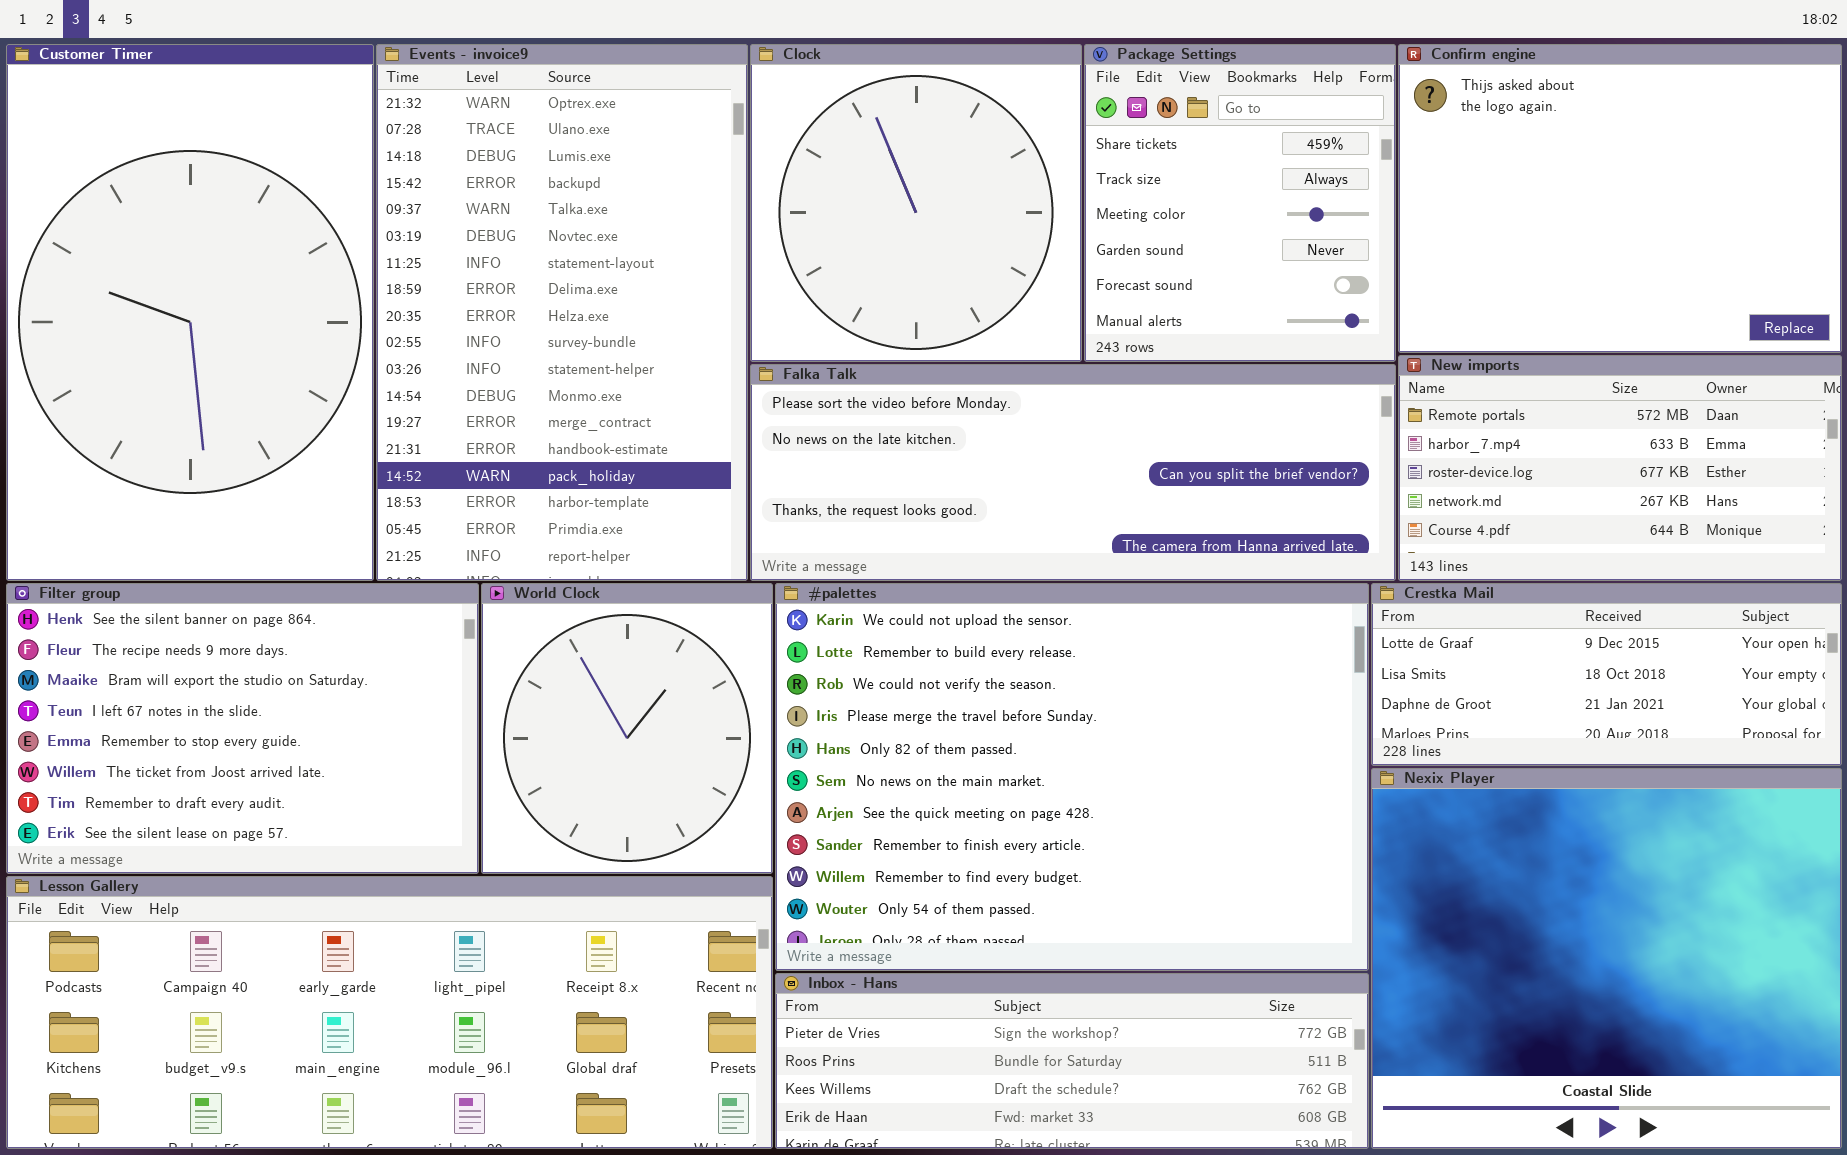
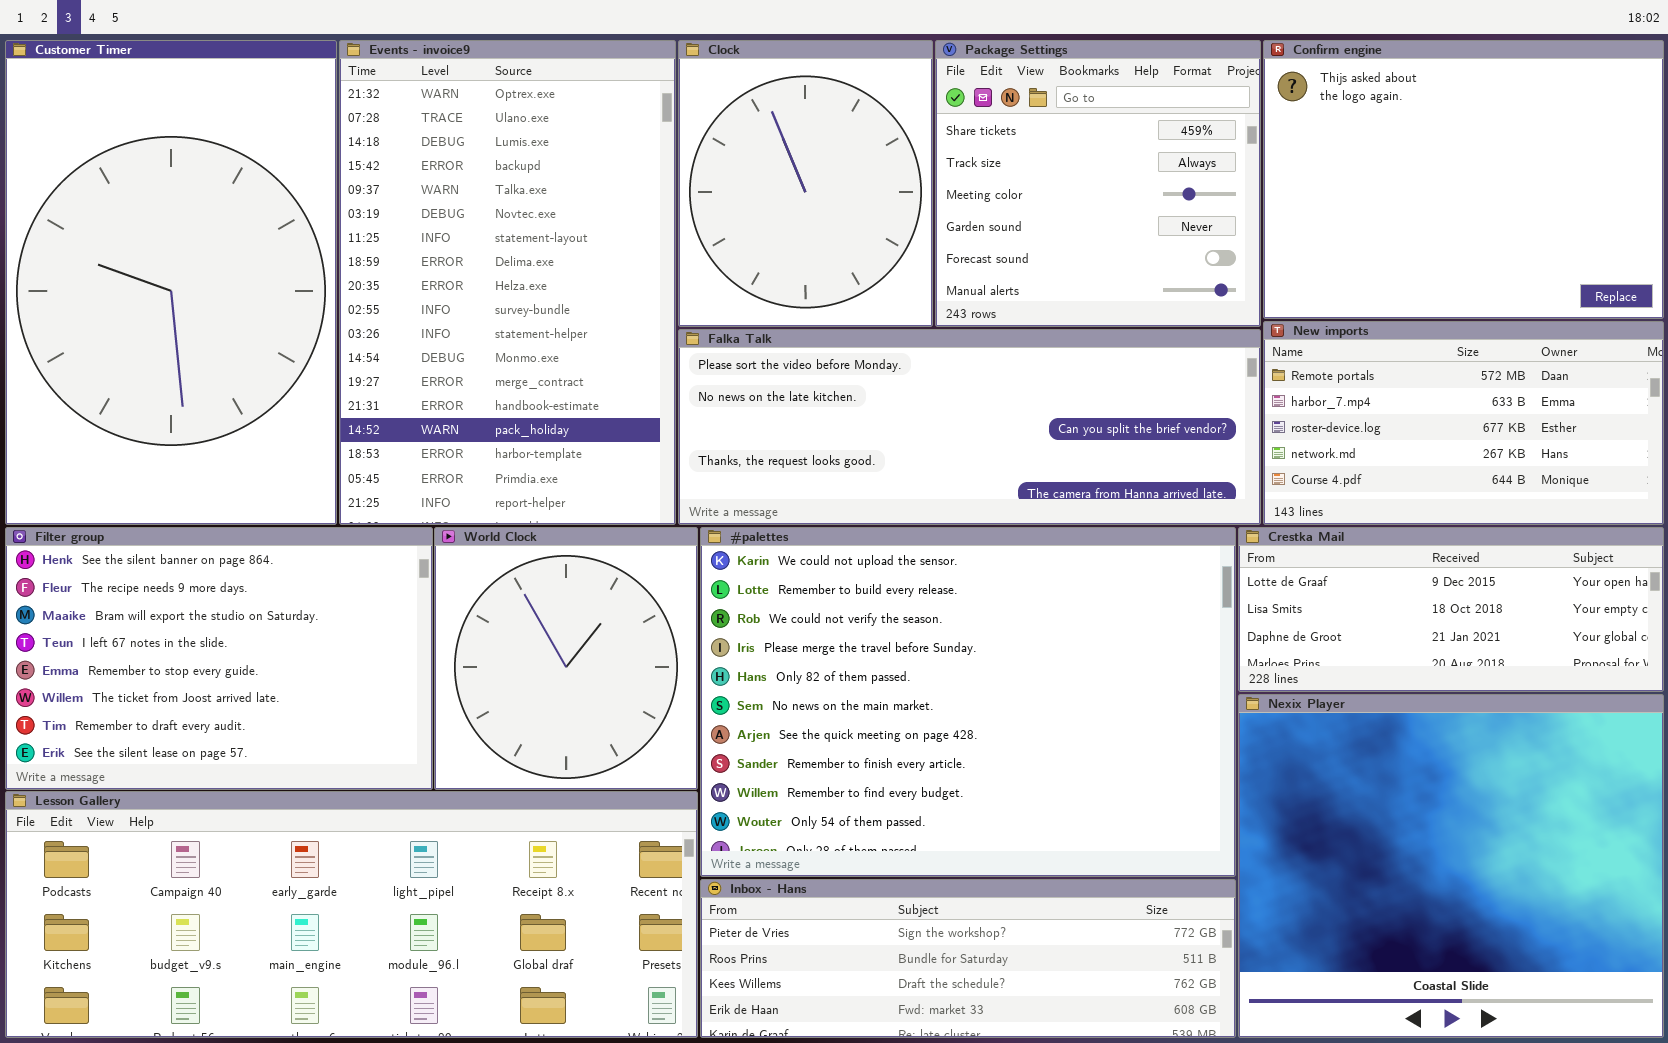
Clock: [750,44,1082,362] -> [678,40,933,327], resized
Package Settings: [1084,44,1396,362] -> [935,40,1261,327], resized

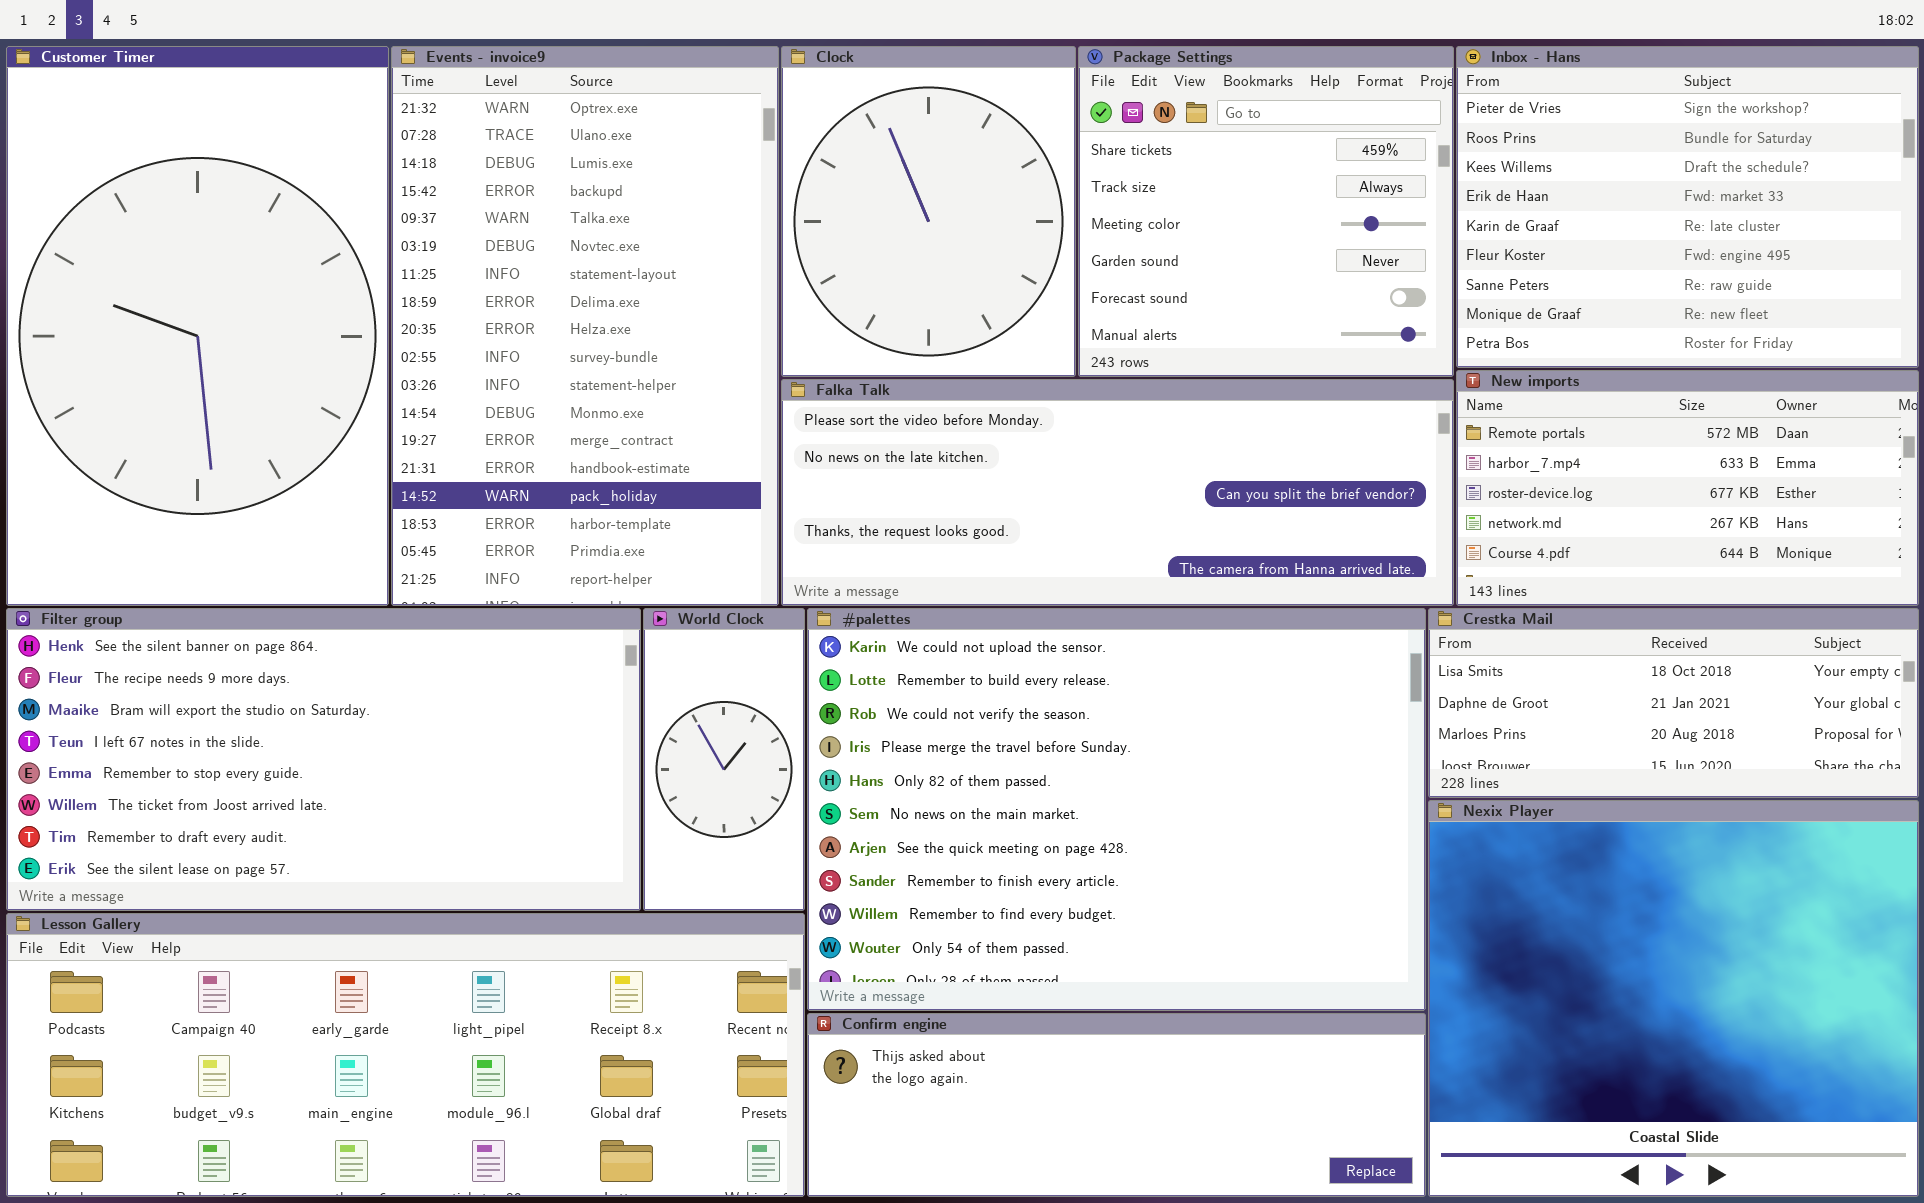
Confirm engine: [1263,40,1664,319] -> [807,1013,1426,1197], moved, resized
Filter group: [5,527,433,790] -> [6,608,641,911], resized
World Clock: [434,527,698,790] -> [643,608,805,911], resized
Crestka Mail: [1238,527,1664,692] -> [1428,608,1919,798], scrolled down 1 row
Inbox - Hans: [700,879,1236,1038] -> [1456,46,1919,368], moved, resized

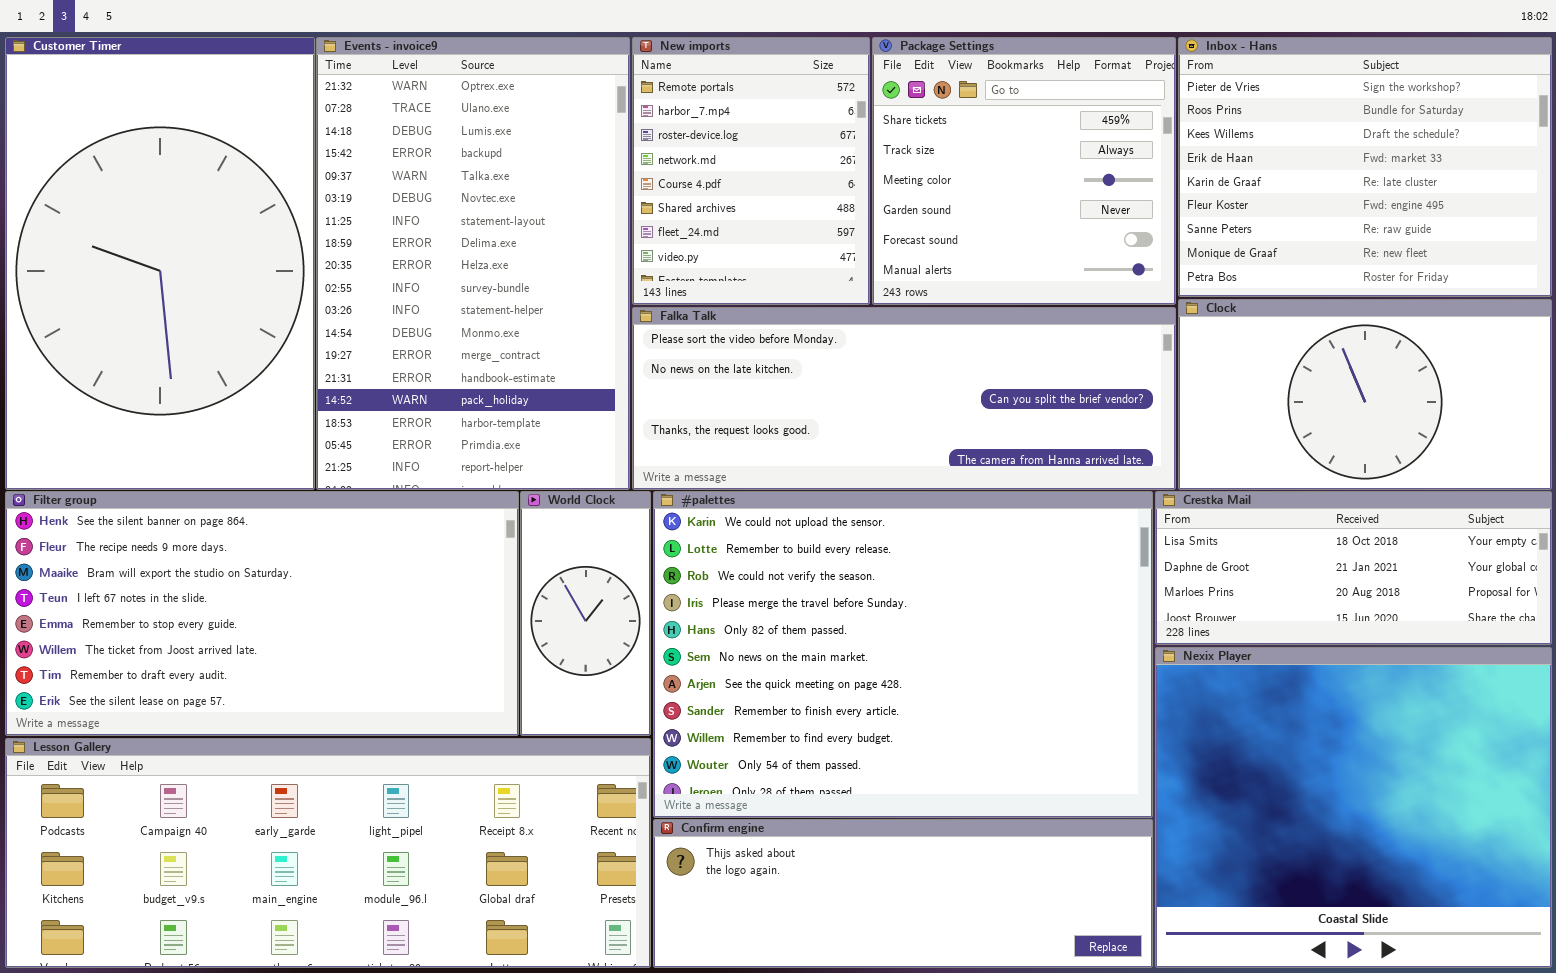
Clock: [781,46,1076,377] -> [1178,299,1552,490], moved, resized
New imports: [1456,370,1919,606] -> [632,37,870,305], moved, resized

